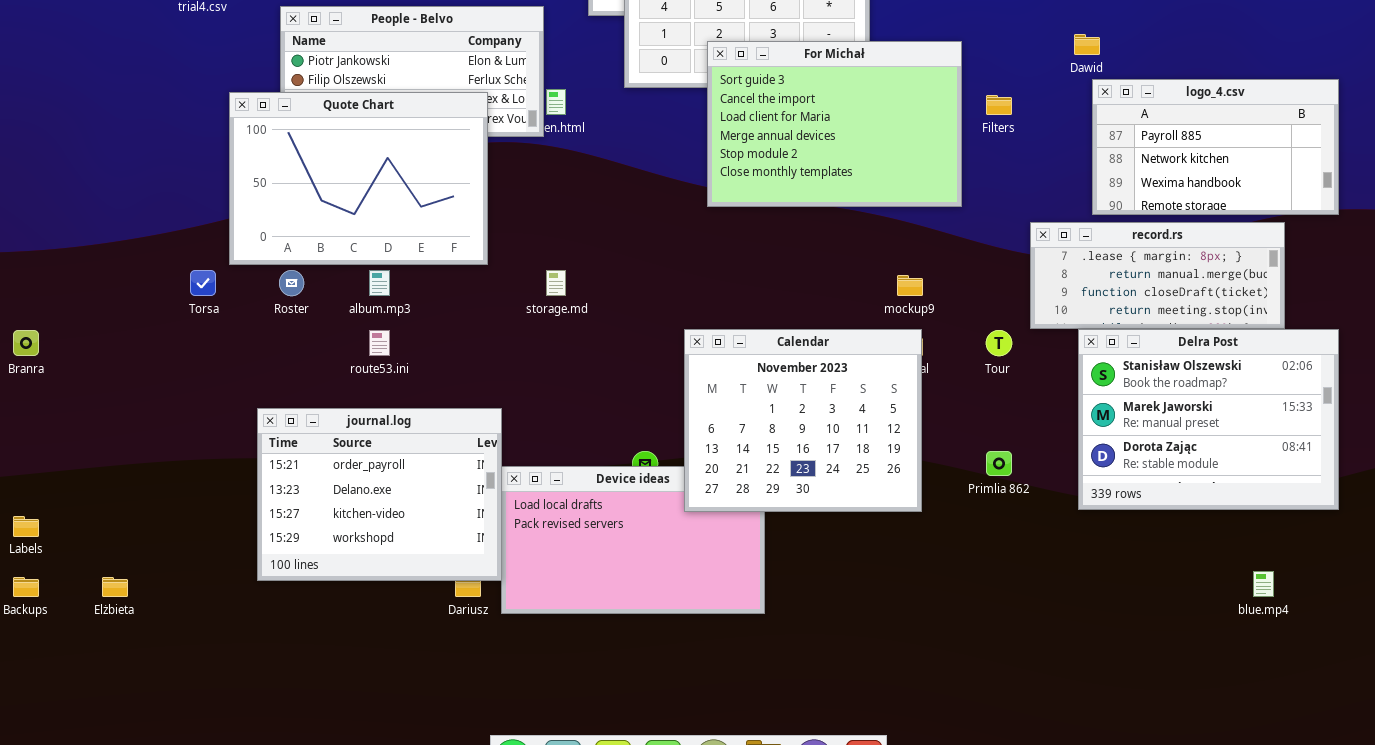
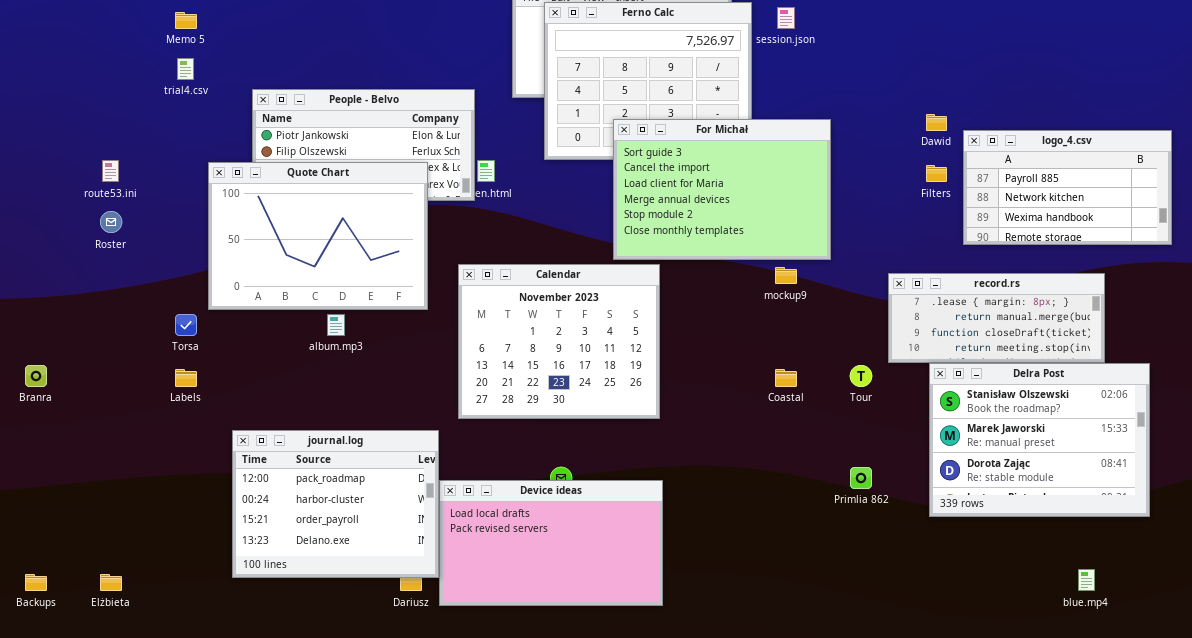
logo_4.csv: [1092,79,1339,215] -> [963,130,1172,245], moved
Filters: [986,95,1012,115] -> [926,165,947,182], moved
Roster: [279,270,304,296] -> [100,211,122,233], moved
mockup9: [897,275,923,296] -> [775,267,797,284], moved
Calendar: [684,329,922,512] -> [458,264,660,419], moved
route53.ini: [369,330,390,356] -> [102,160,119,182], moved
journal.log: [257,408,502,581] -> [232,430,439,578], scrolled up 2 rows
Labels: [13,516,39,537] -> [175,369,197,387], moved

